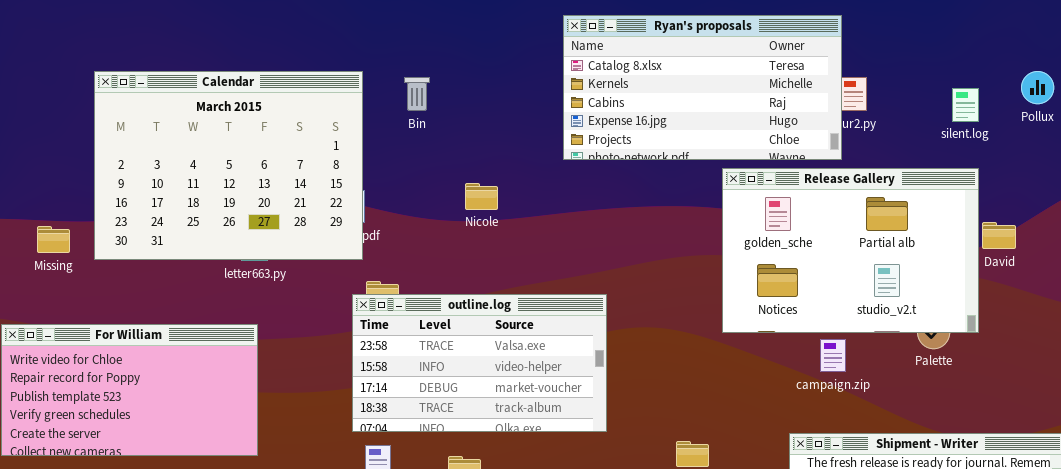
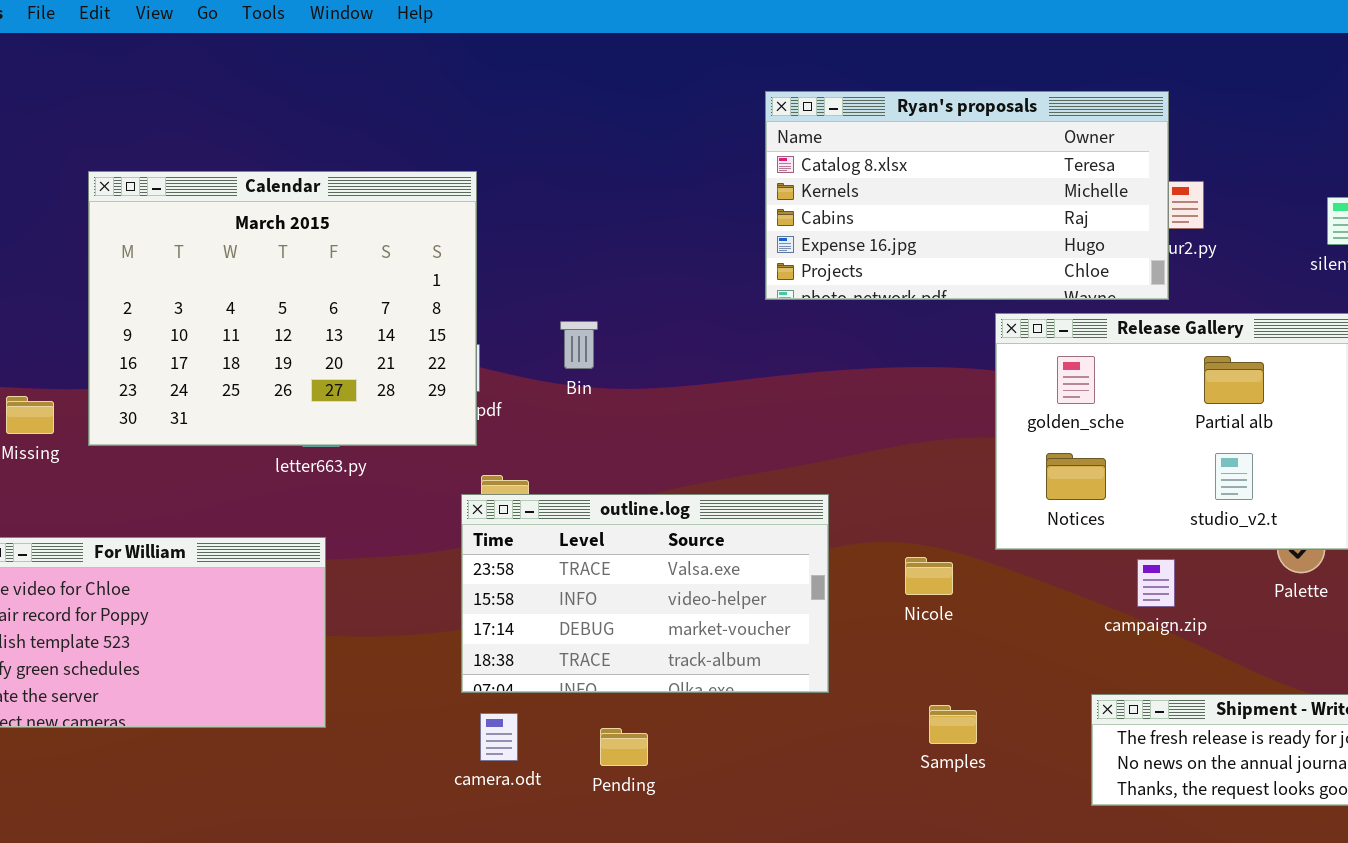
Bin: [404,77,430,111] -> [560,321,598,369], moved
Nicole: [465,183,498,210] -> [905,557,953,595], moved

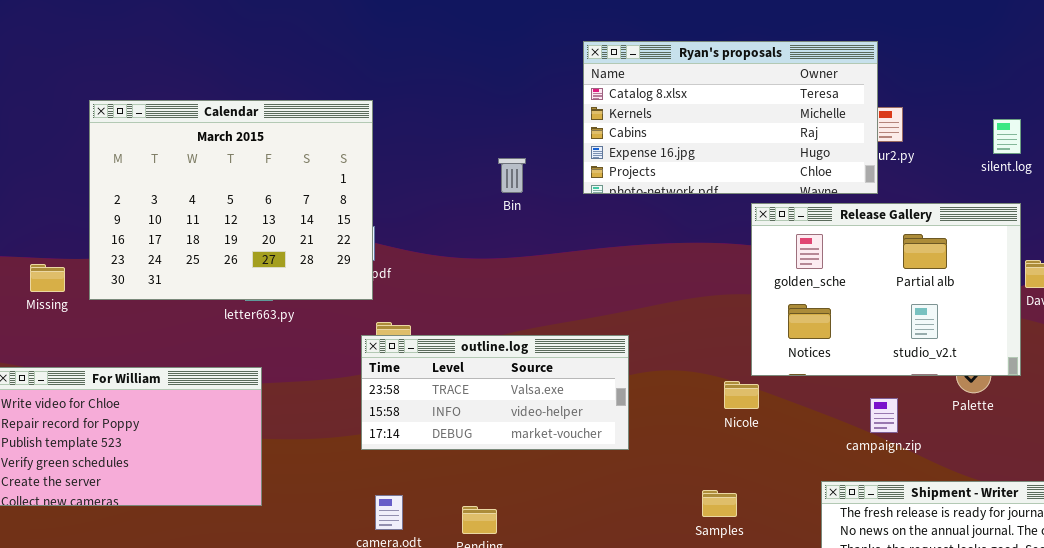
Bin: [560,321,598,369] -> [498,158,526,193], moved
outline.log: [461,494,829,693] -> [361,335,629,450], resized
Nicole: [905,557,953,595] -> [724,381,759,409], moved
campaign.zip: [1137,559,1175,607] -> [870,398,898,433], moved

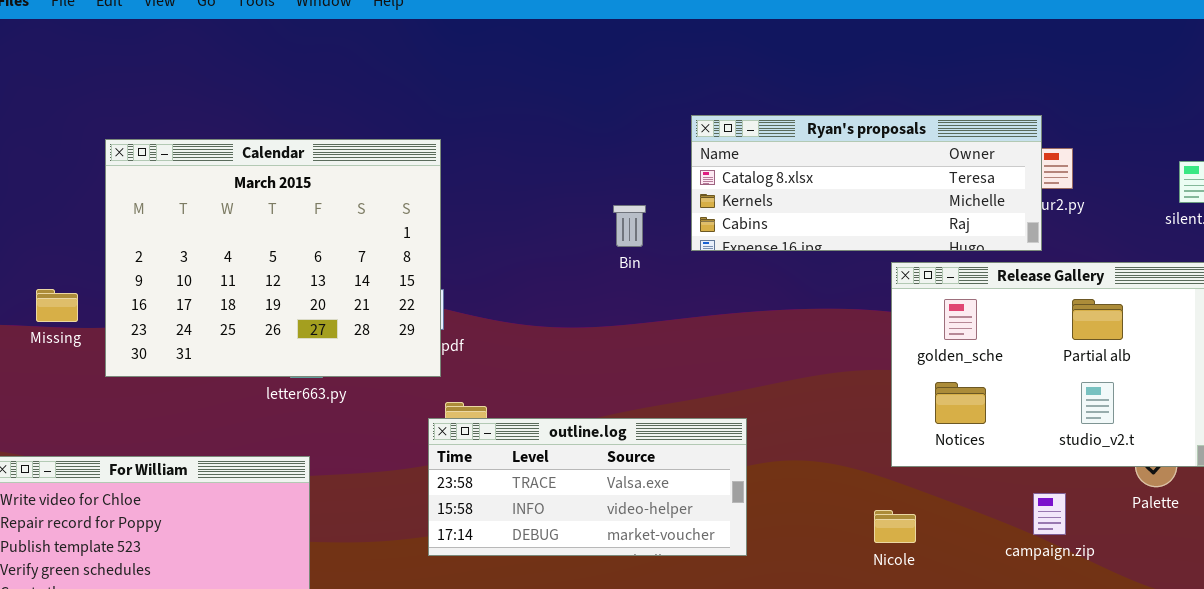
Ryan's proposals: [583,41,878,194] -> [691,115,1042,251], resized
Bin: [498,158,526,193] -> [613,205,646,247], moved
Missing: [30,264,65,292] -> [36,289,78,322], moved
Nicole: [724,381,759,409] -> [874,510,916,543], moved

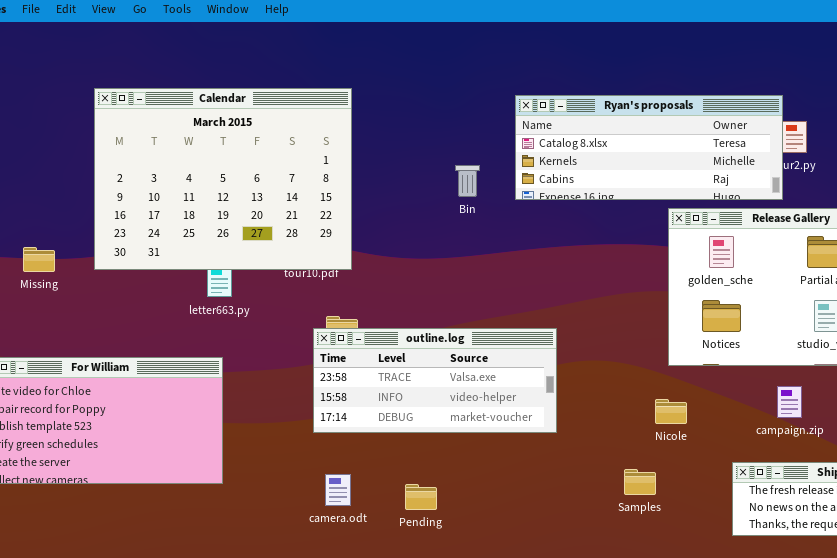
Calendar: [105,139,441,377] -> [94,88,352,270], moved
Missing: [36,289,78,322] -> [23,247,55,272], moved

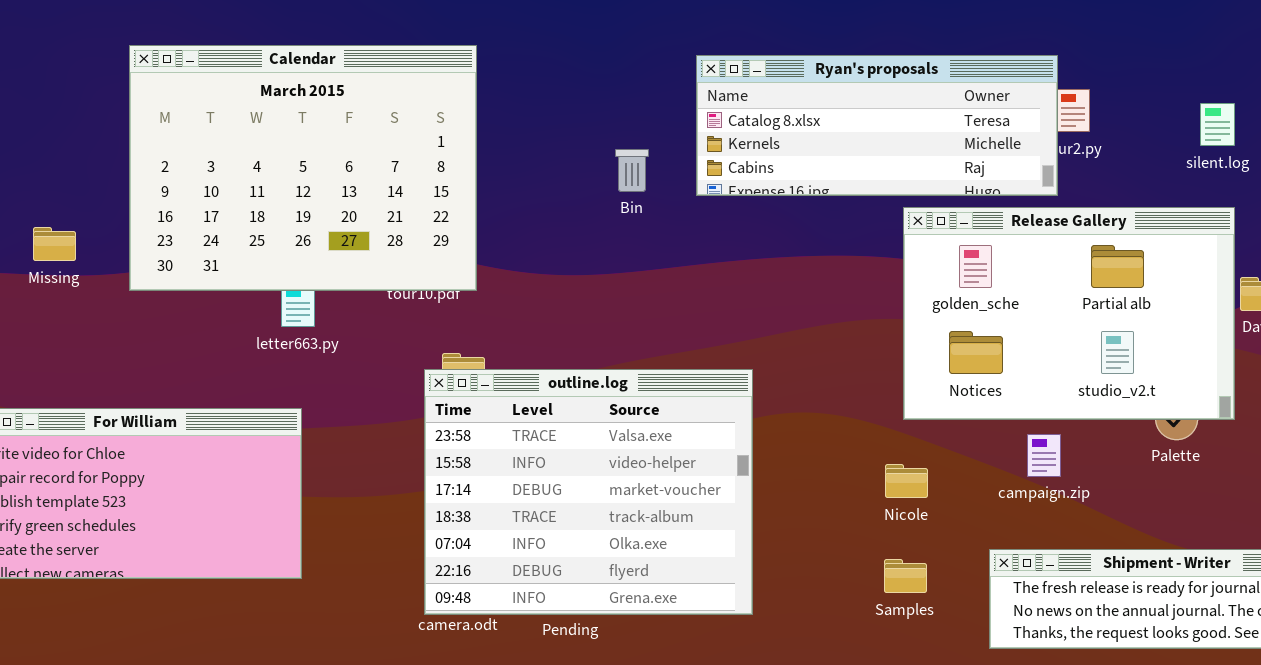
Missing: [23,247,55,272] -> [33,227,76,261], moved
outline.log: [313,328,557,433] -> [424,369,753,615], resized
campaign.zip: [777,386,802,418] -> [1027,434,1061,477], moved
Samples: [624,469,656,495] -> [884,559,927,593], moved

